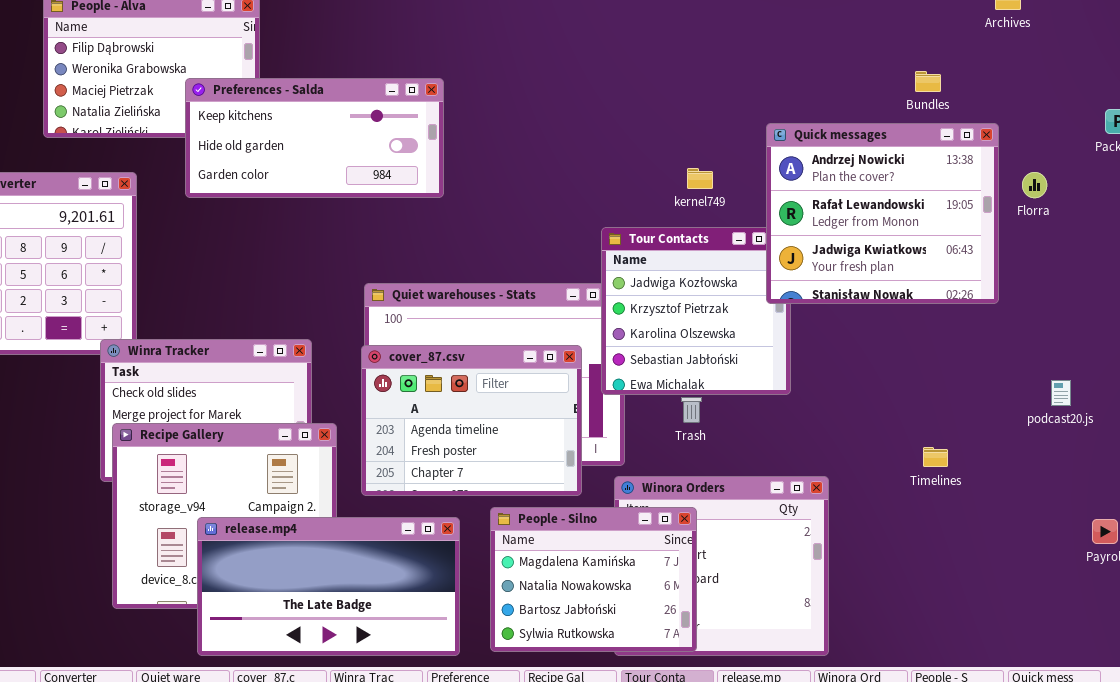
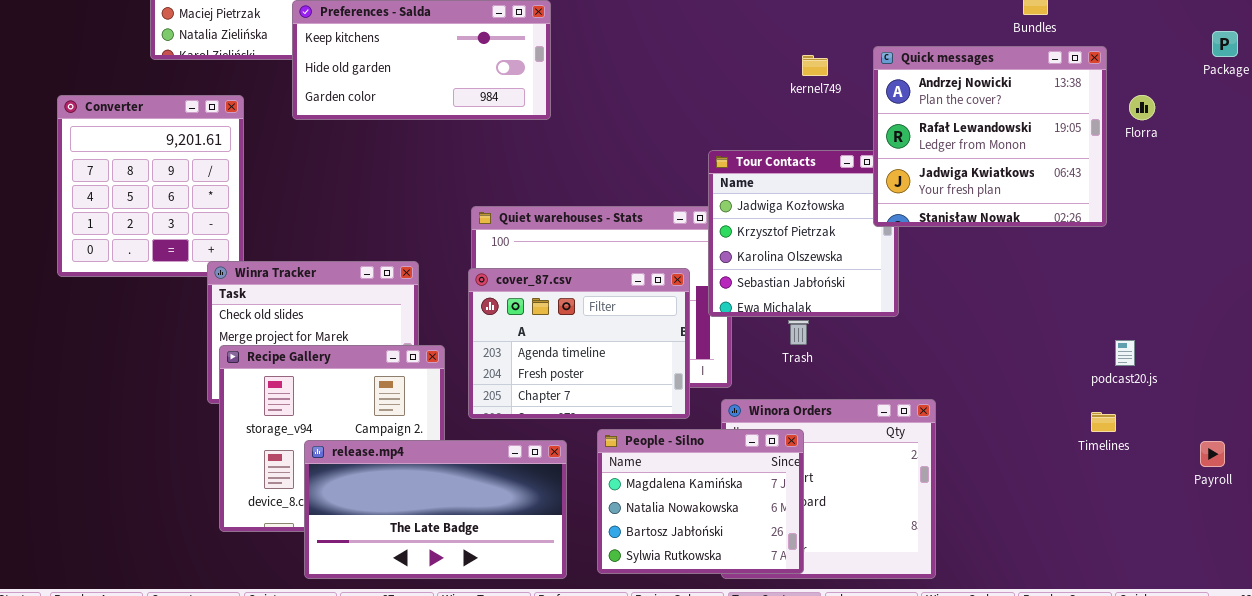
kernel749: [687,168,713,189] -> [802,55,828,76], moved
podcast20.js: [1051,380,1071,406] -> [1115,340,1135,366], moved
Timelines: [923,447,948,467] -> [1091,412,1116,432], moved

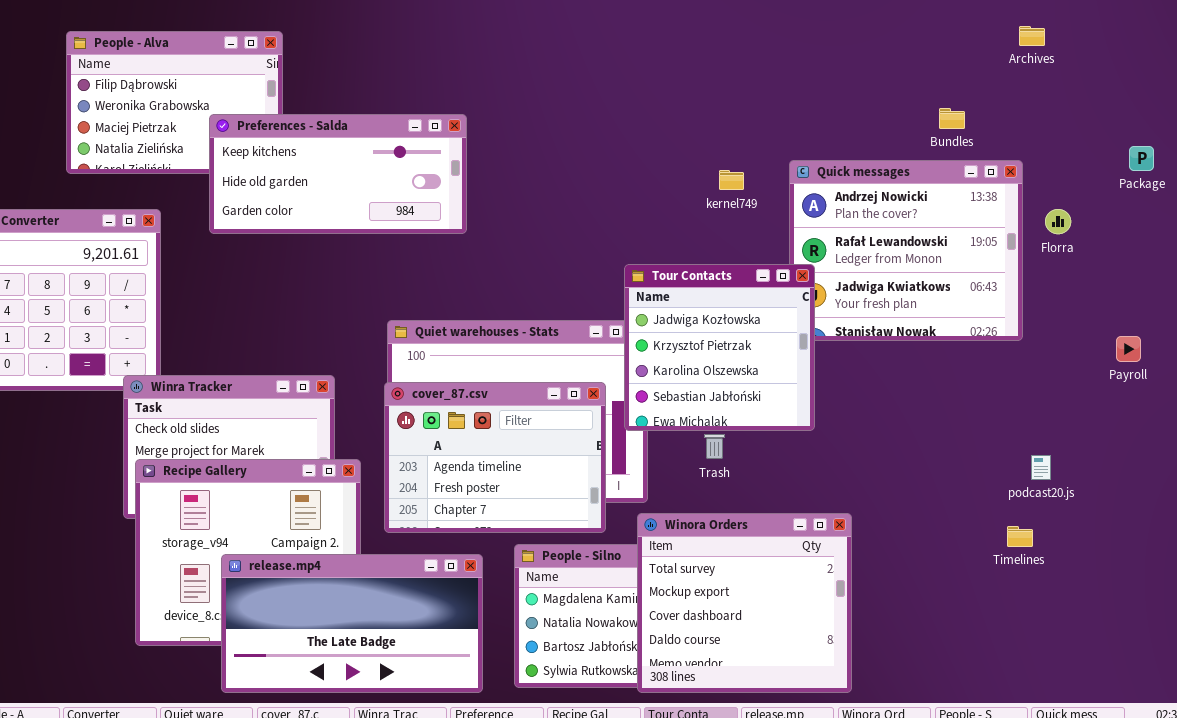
Tour Contacts: [708,150,899,317] -> [624,264,815,431], raised
Winora Orders: [721,399,936,579] -> [637,513,852,693], raised
Payroll: [1200,441,1225,467] -> [1116,336,1141,362], moved

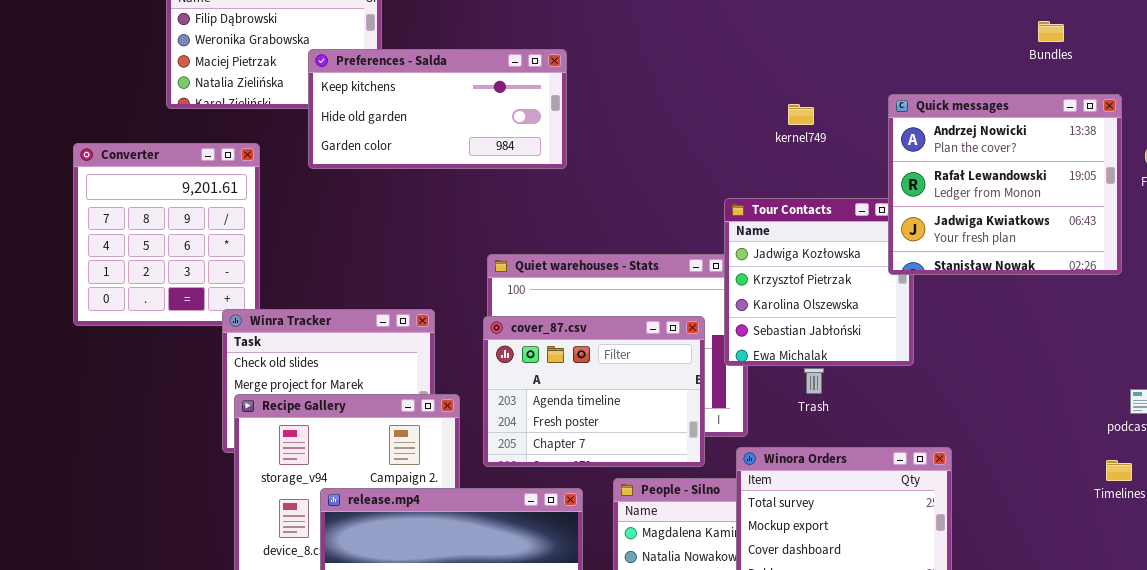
Bundles: [939,108,965,129] -> [1038,21,1064,42], moved
Quick messages: [789,160,1023,341] -> [888,94,1122,275], raised
kernel749: [719,170,744,190] -> [788,104,814,125], moved

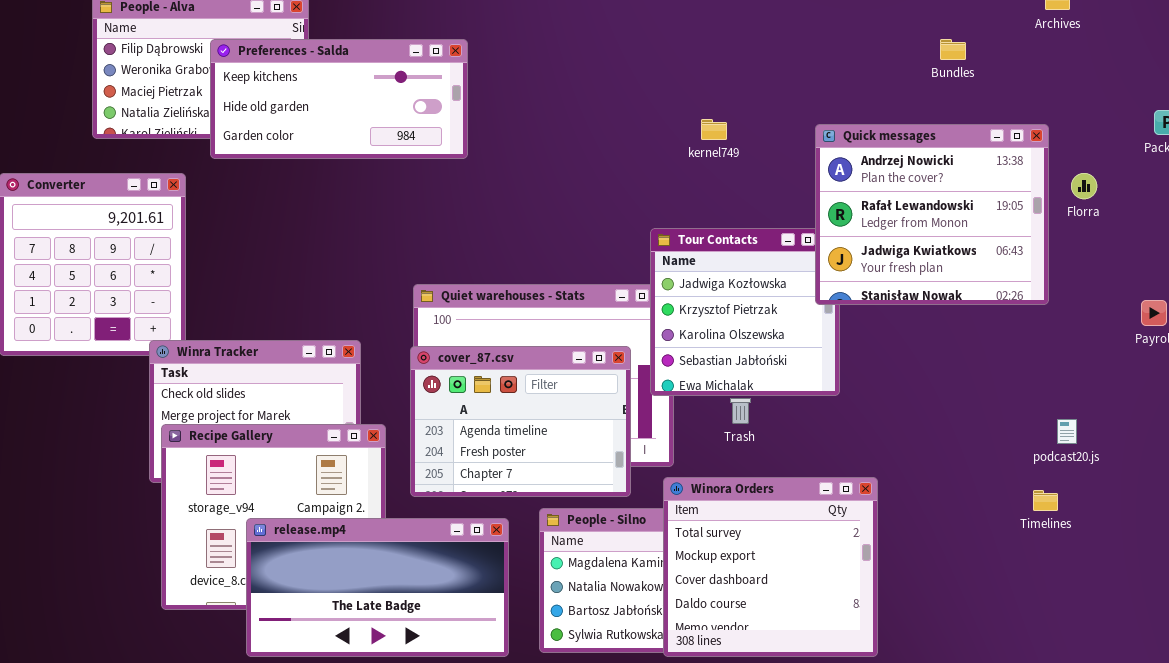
Bundles: [1038,21,1064,42] -> [940,39,966,60], moved
Preferences - Salda: [308,49,567,169] -> [210,39,468,159], moved
kernel749: [788,104,814,125] -> [701,119,727,140], moved

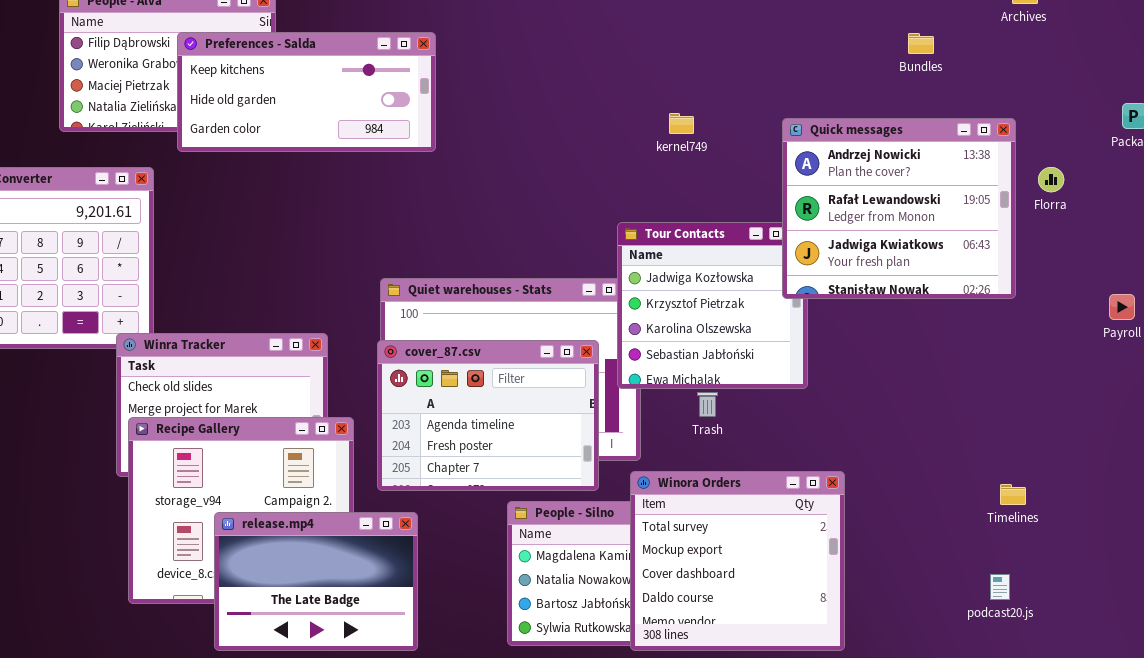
podcast20.js: [1057,419,1077,444] -> [990,574,1010,600], moved
release.mp4: [246,518,509,657] -> [214,512,418,651], resized

